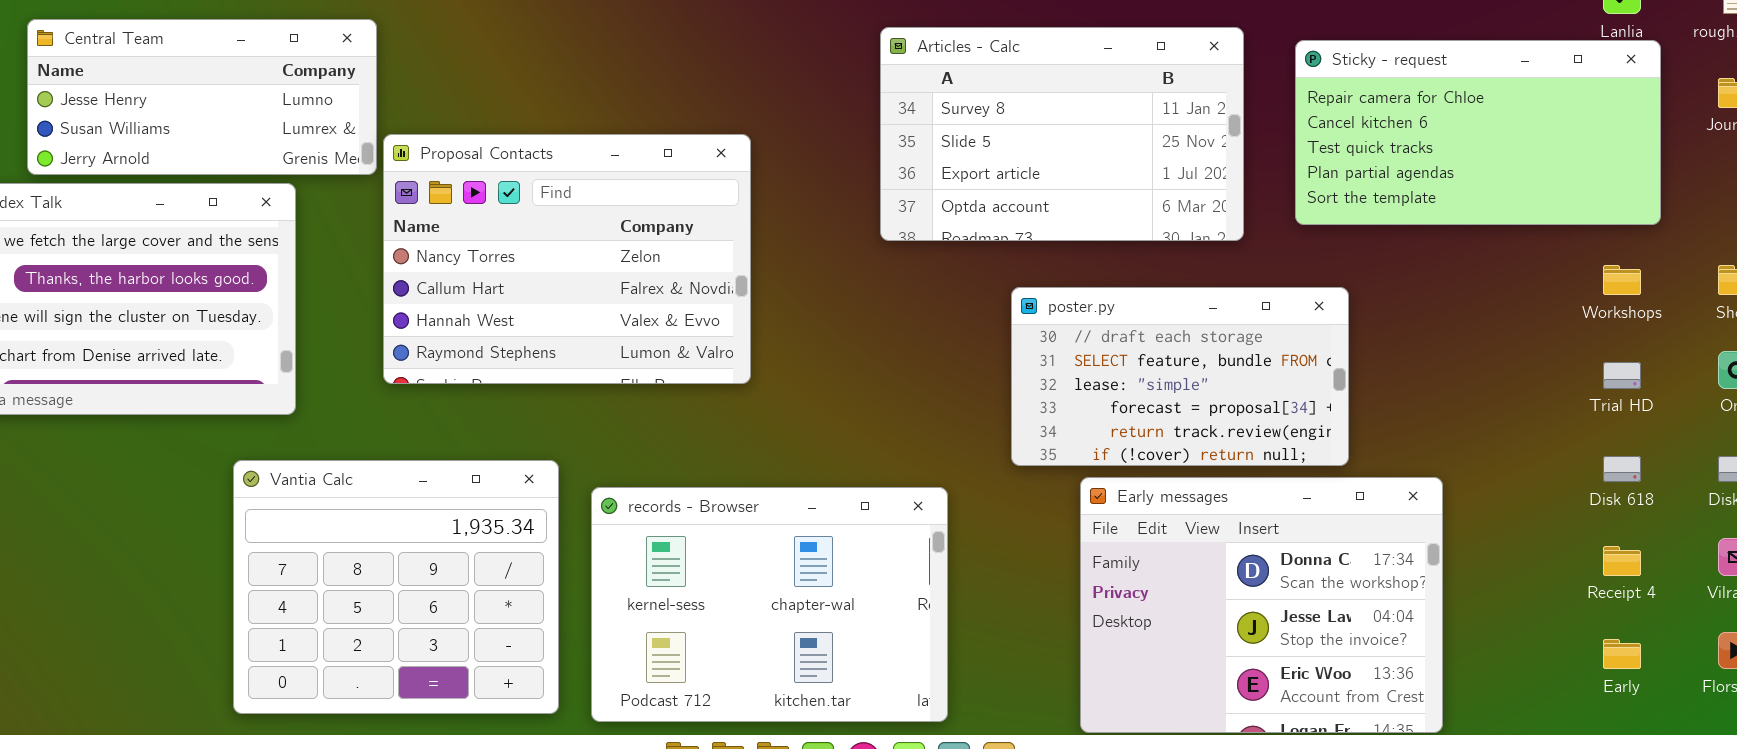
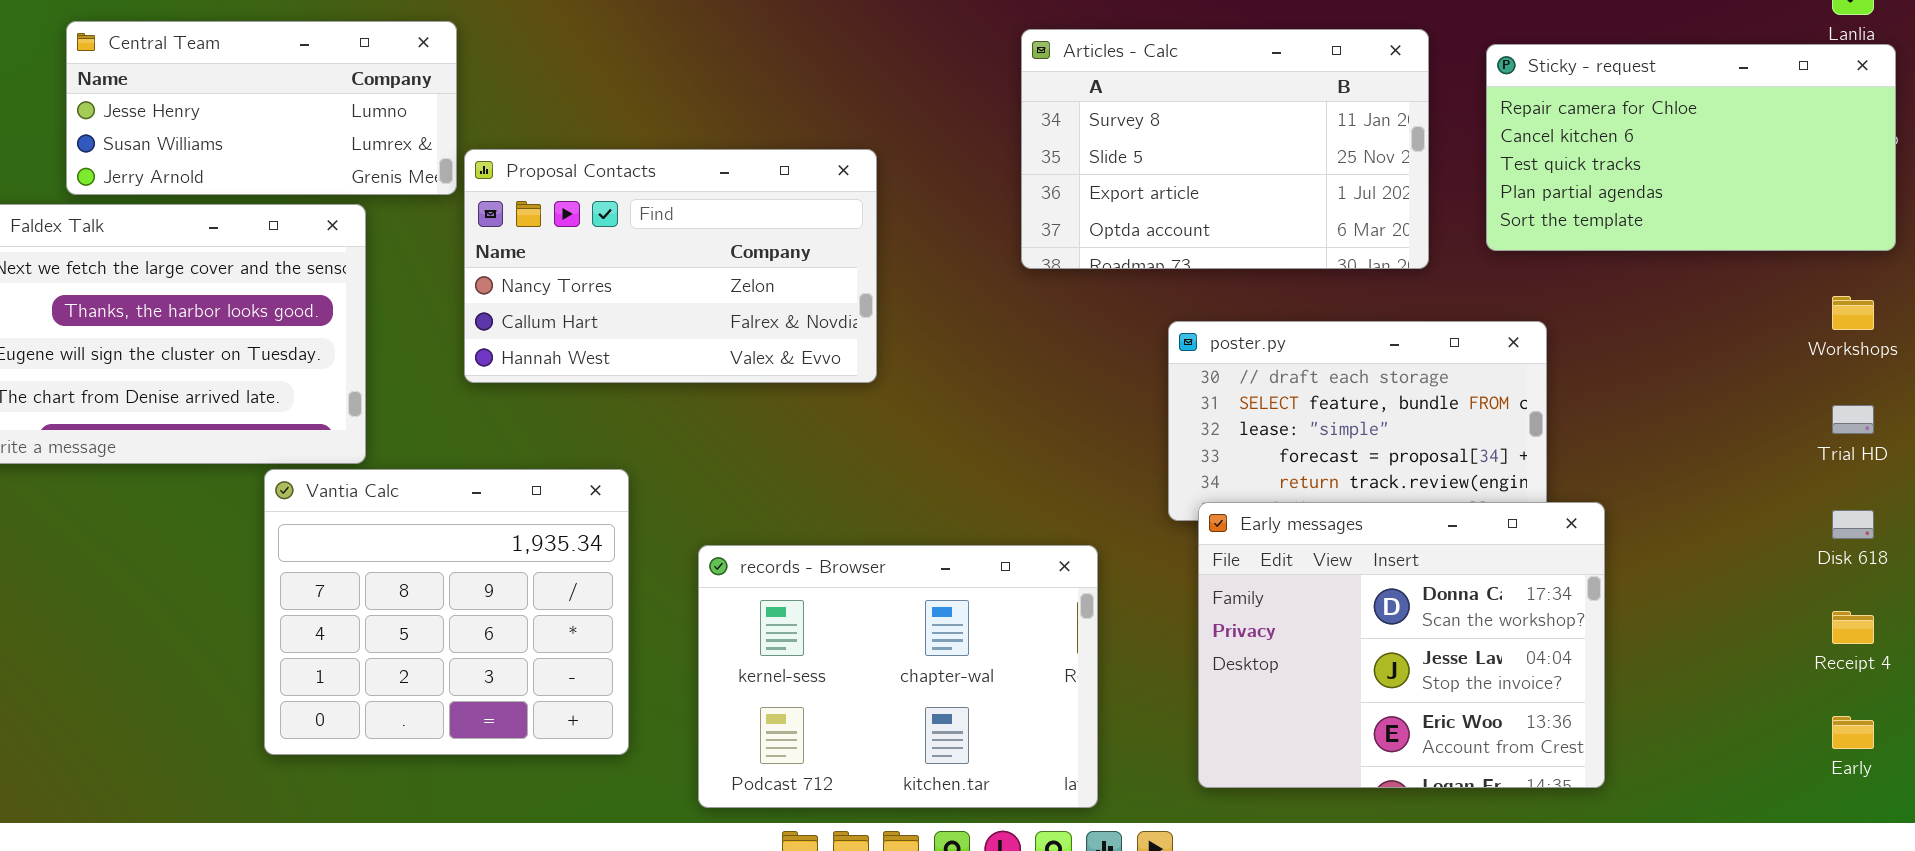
Proposal Contacts: [383,134,751,384] -> [464,149,877,383], resized
Vantia Calc: [233,460,559,714] -> [264,469,629,755], moved
Early messages: [1080,477,1443,733] -> [1198,502,1605,788], moved

